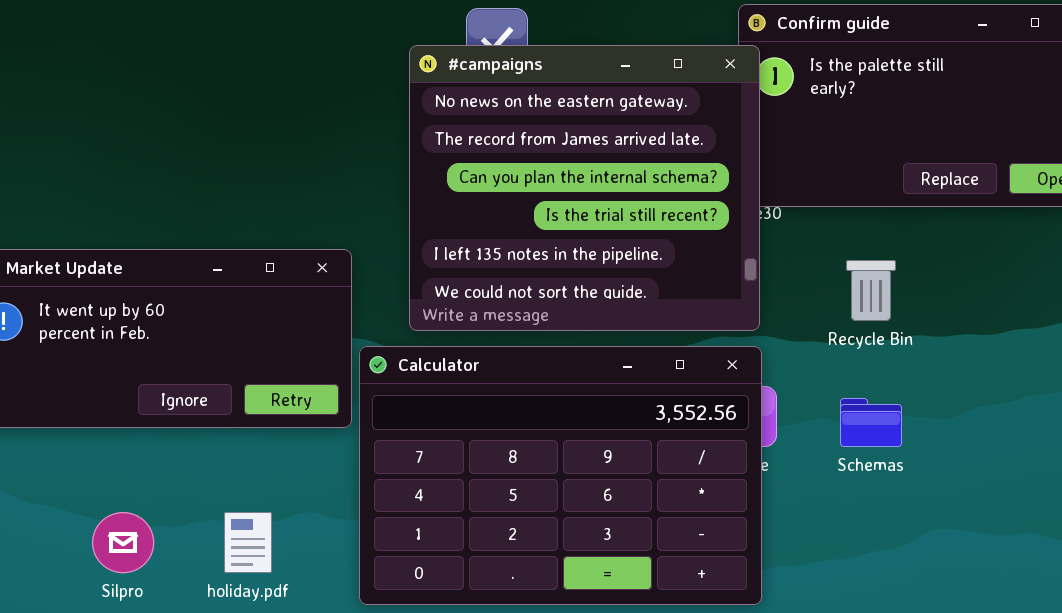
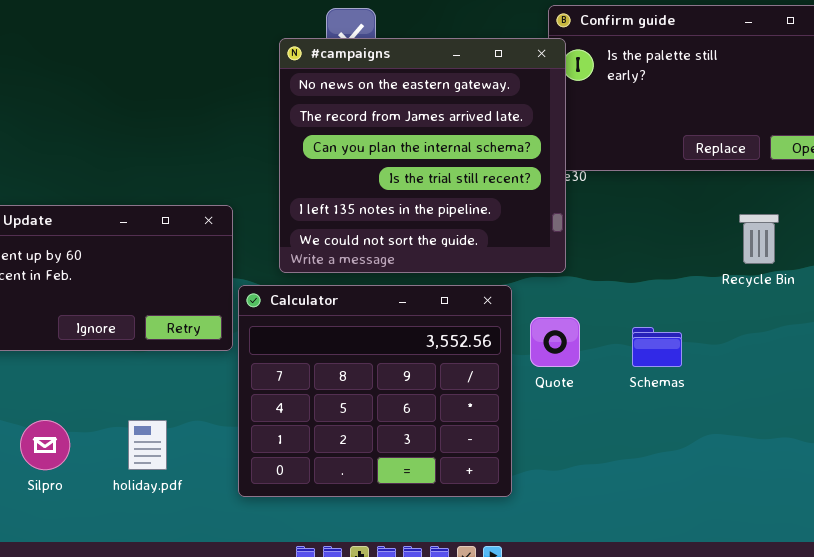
Recycle Bin: [846,260,896,321] -> [739,214,779,264], moved
Calculator: [359,346,762,605] -> [238,285,512,497], resized

